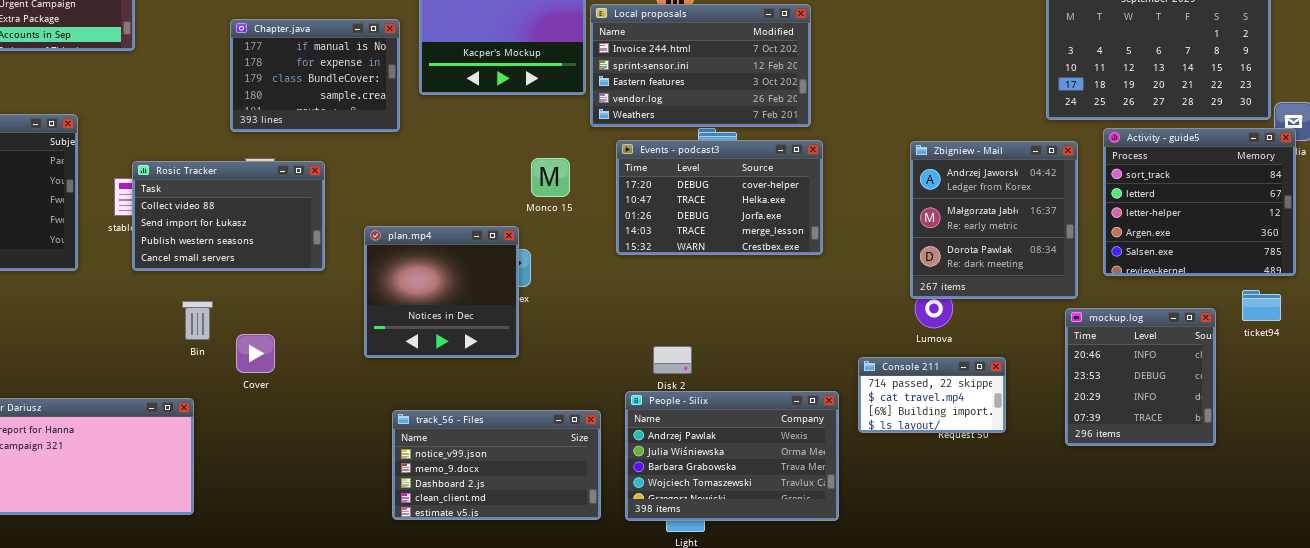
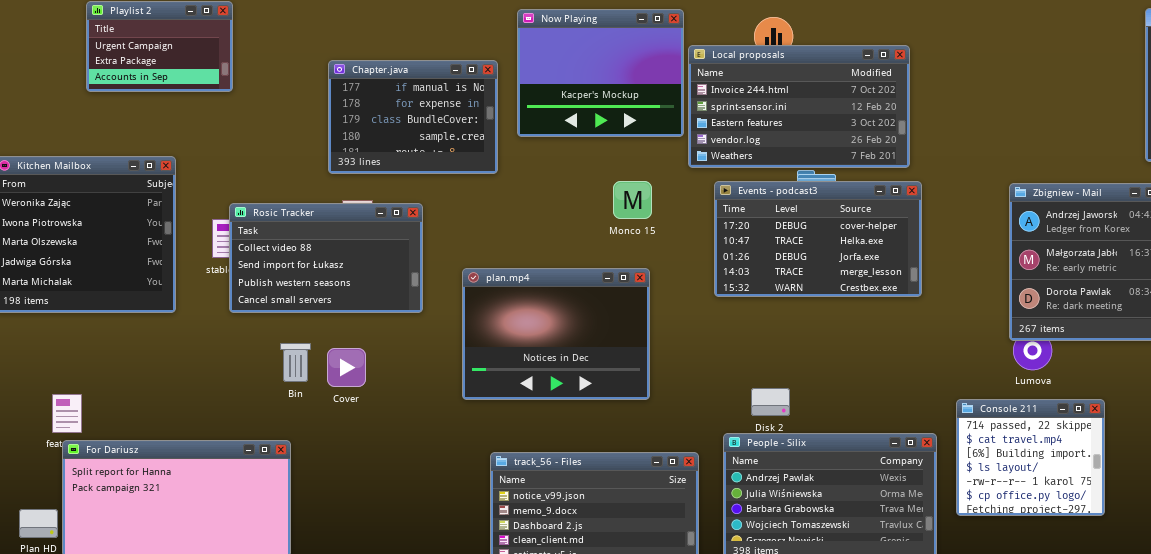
Monco 15: [531,158,570,197] -> [613,181,652,219], moved
plan.mp4: [364,226,519,358] -> [462,268,650,400], resized
Cover: [236,334,275,373] -> [327,348,366,387], moved
Console 211: [858,357,1006,433] -> [956,399,1105,516], resized

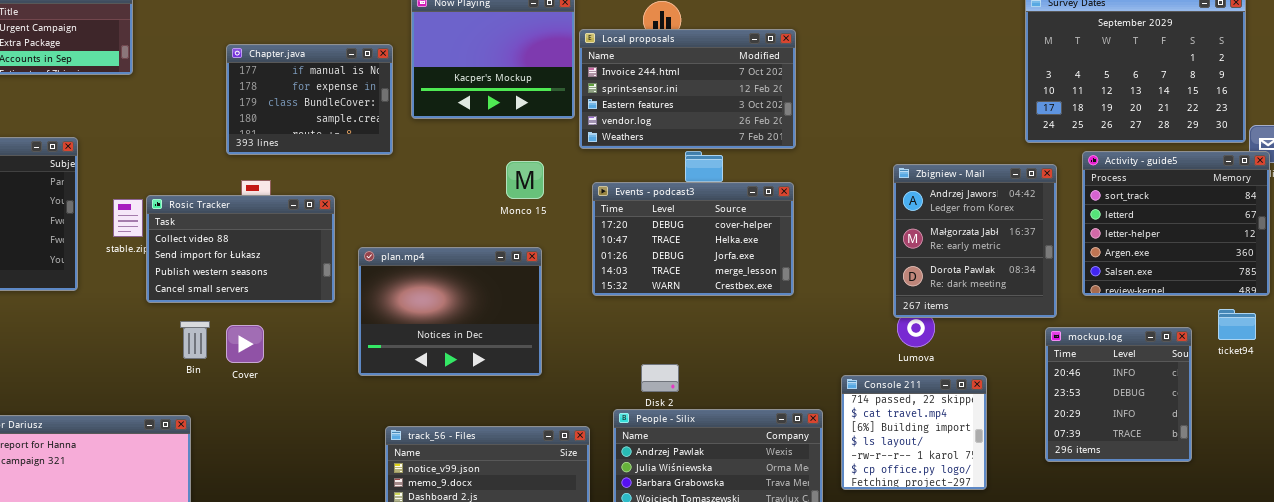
Events - podcast3: [714,181,922,297] -> [592,182,794,296], moved
Rosic Tracker: [229,203,423,313] -> [146,195,335,303], moved

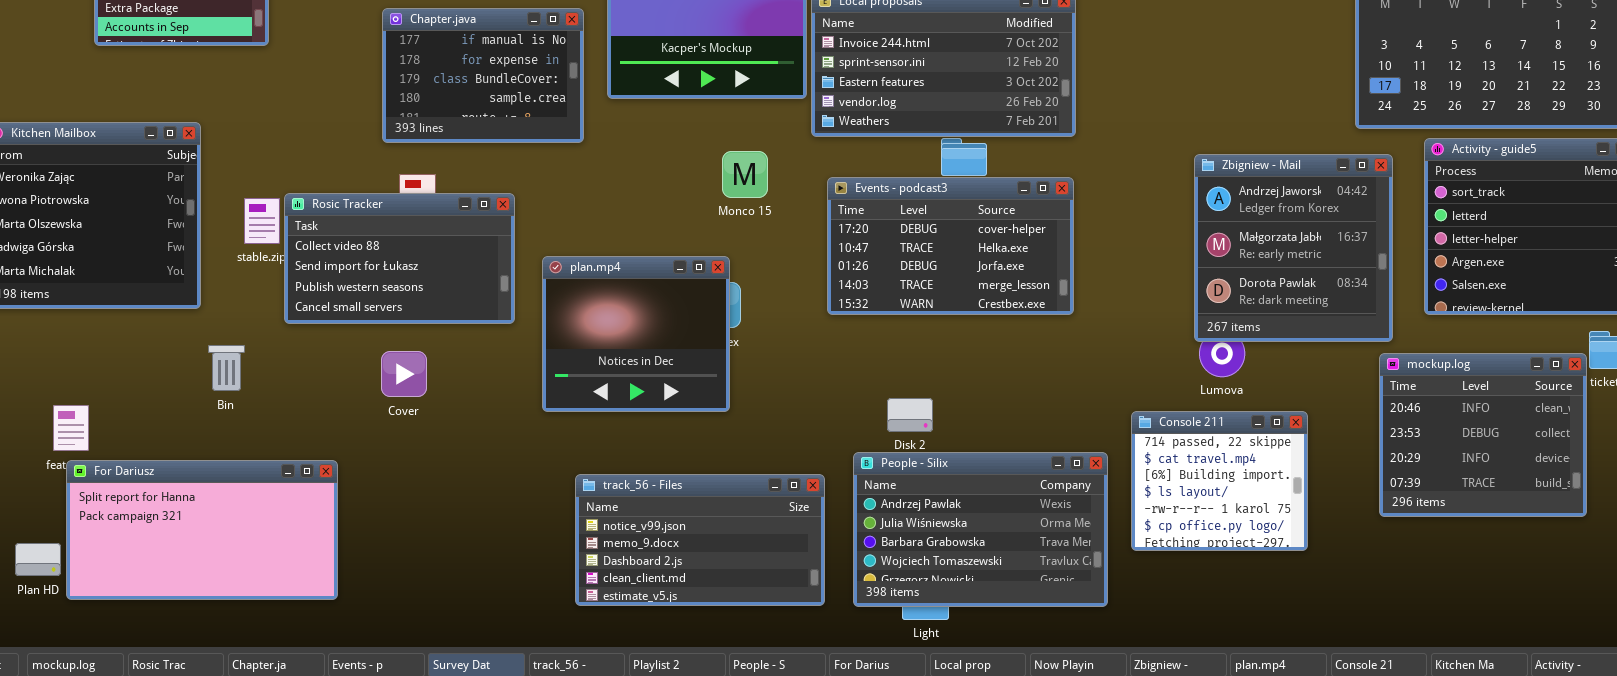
plan.mp4: [358,247,542,376] -> [542,256,730,412], resized
Bin: [180,321,210,359] -> [208,345,245,391], moved
mockup.log: [1045,327,1192,462] -> [1379,353,1587,517], resized

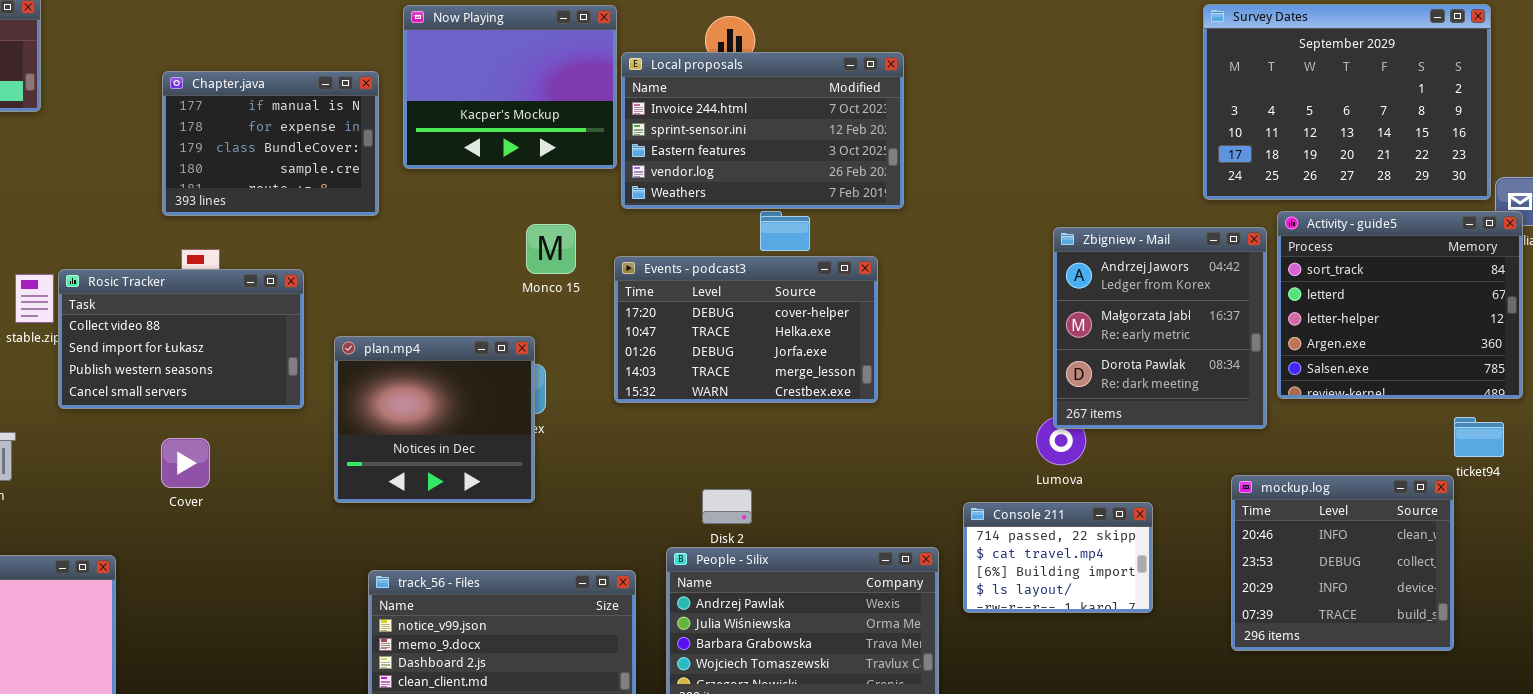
Zbigniew - Mail: [1194,154,1393,342] -> [1053,227,1267,429], moved
Events - podcast3: [827,177,1074,315] -> [614,256,878,403], moved
mockup.log: [1379,353,1587,517] -> [1231,475,1454,651], moved
Console 211: [1131,411,1308,551] -> [963,502,1153,613], resized

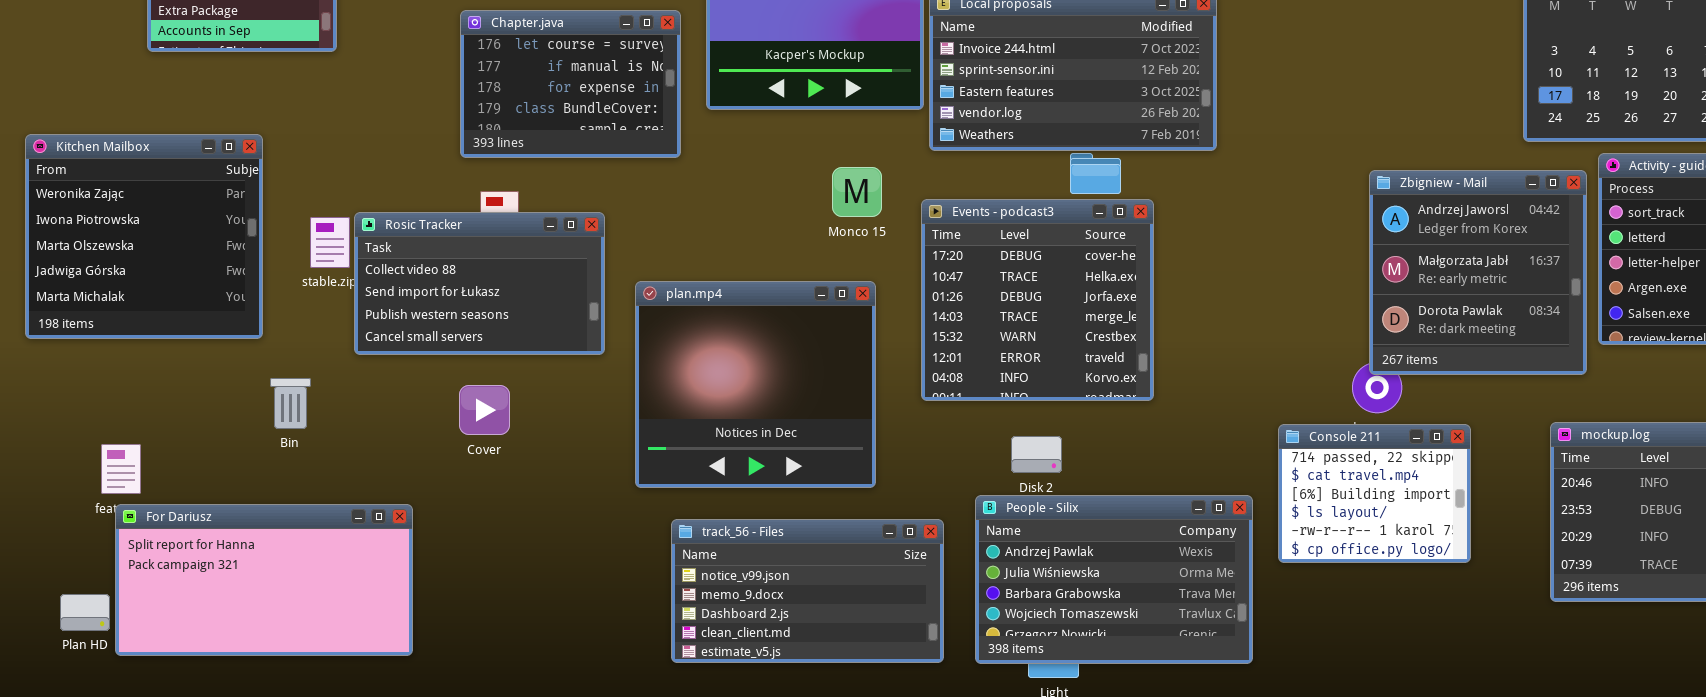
Chapter.java: [162,71,379,216] -> [460,10,681,158], scrolled up 1 row
Events - podcast3: [614,256,878,403] -> [921,199,1154,401], resized
plan.mp4: [334,336,535,503] -> [635,281,876,488], resized
Console 211: [963,502,1153,613] -> [1278,424,1471,563], resized

